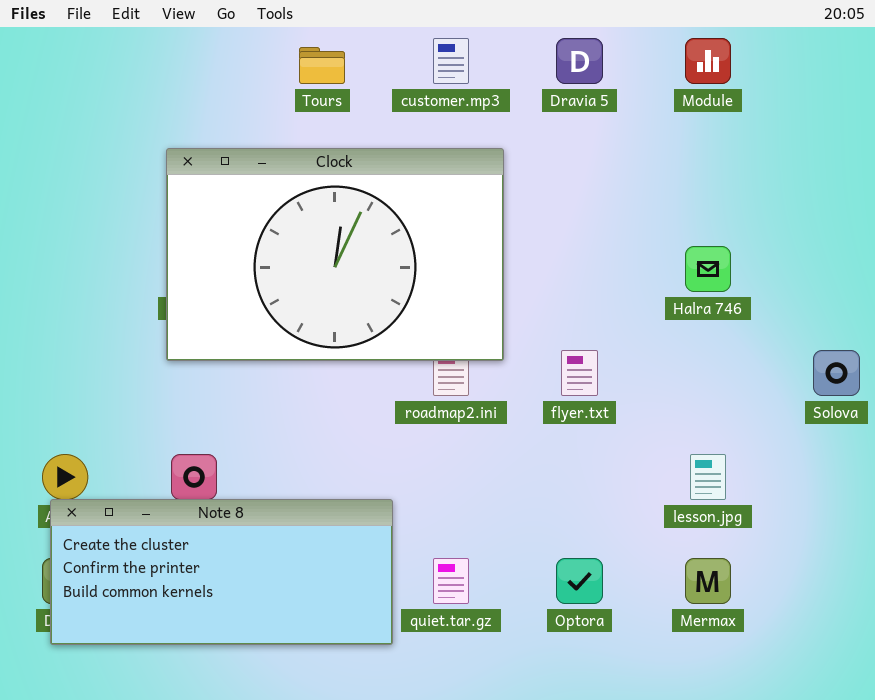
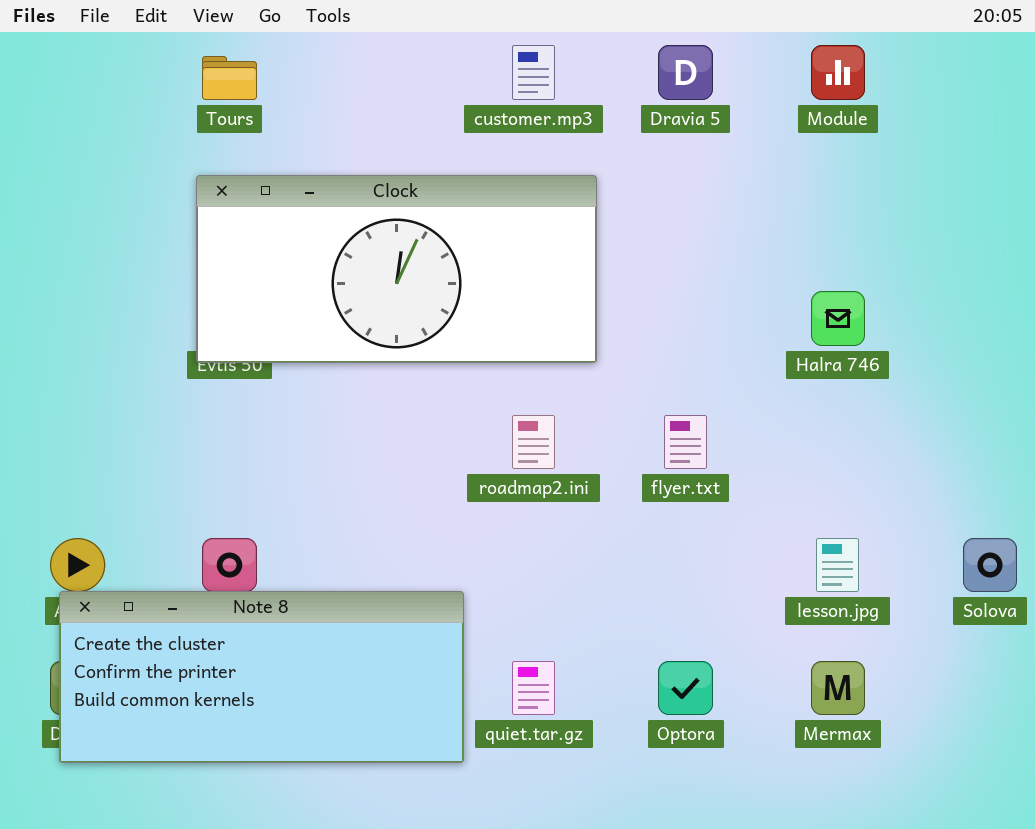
Tours: [299,47,345,84] -> [202,56,257,100], moved
Clock: [166,148,504,361] -> [196,175,597,363], resized
Solova: [813,350,860,396] -> [963,538,1017,592], moved

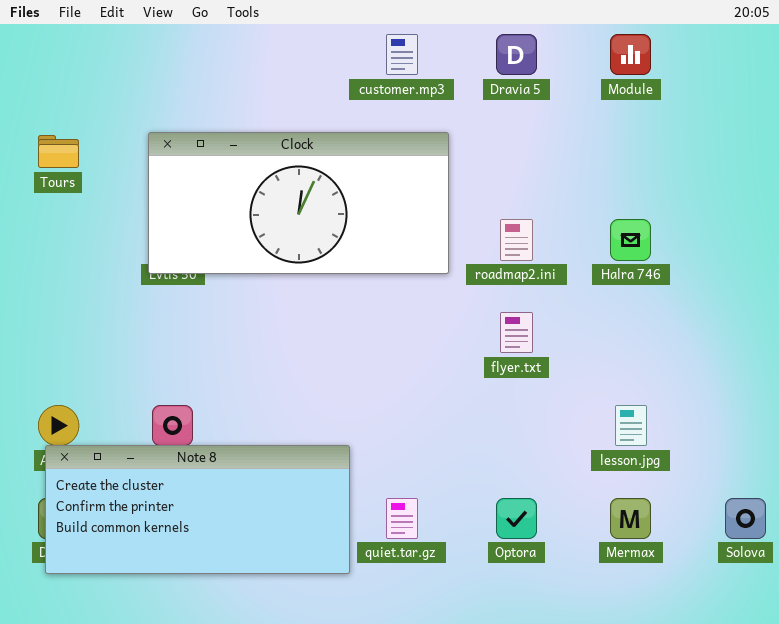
Tours: [202,56,257,100] -> [38,135,79,168], moved
roadmap2.ini: [512,415,555,469] -> [500,219,533,261], moved
Solova: [963,538,1017,592] -> [725,498,766,539], moved

